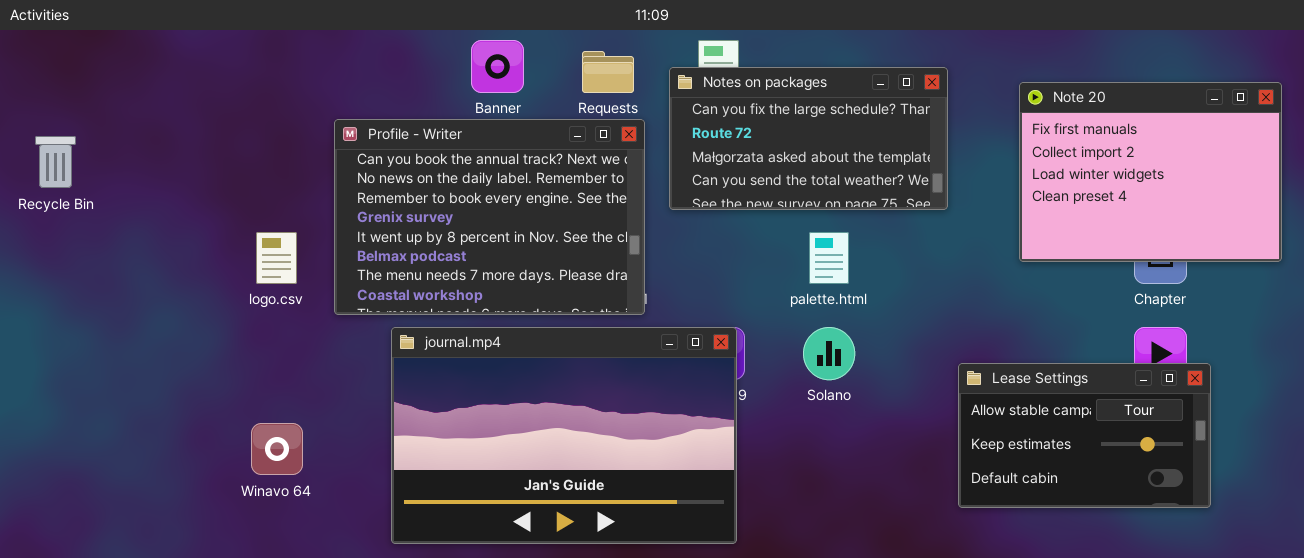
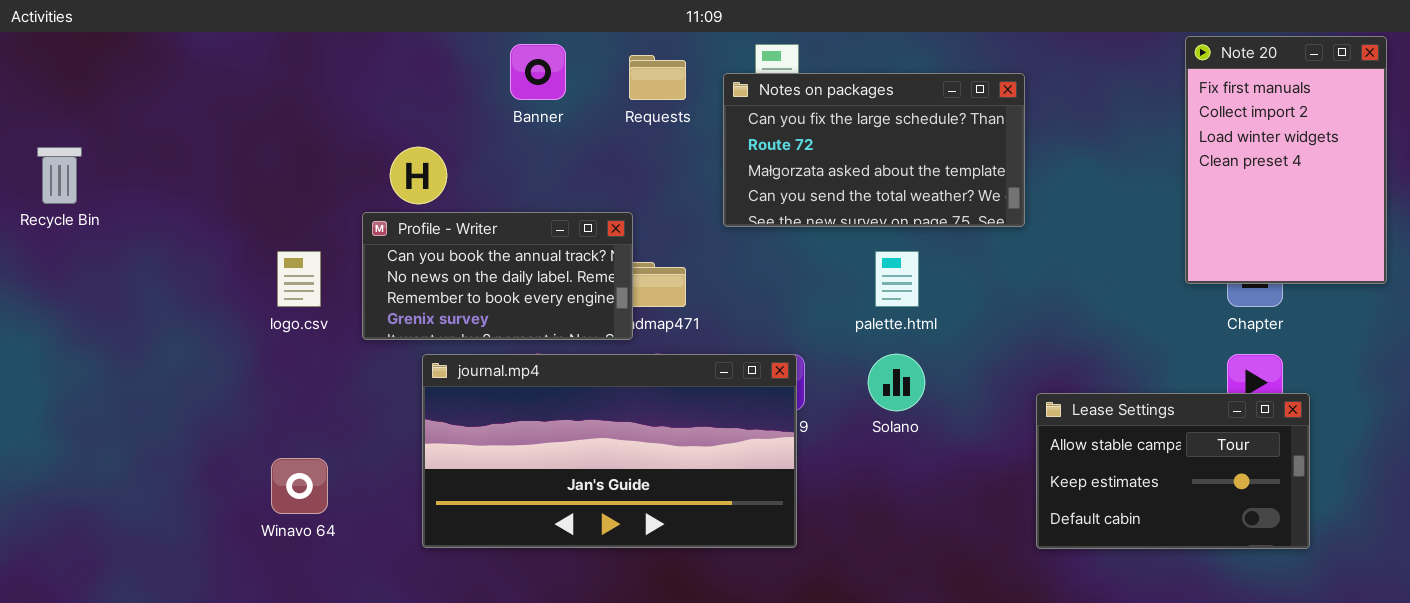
Note 20: [1019,82,1282,262] -> [1185,36,1387,284], resized
Profile - Writer: [334,119,645,315] -> [362,212,633,340], resized
journal.mp4: [391,327,737,544] -> [422,354,797,548], resized

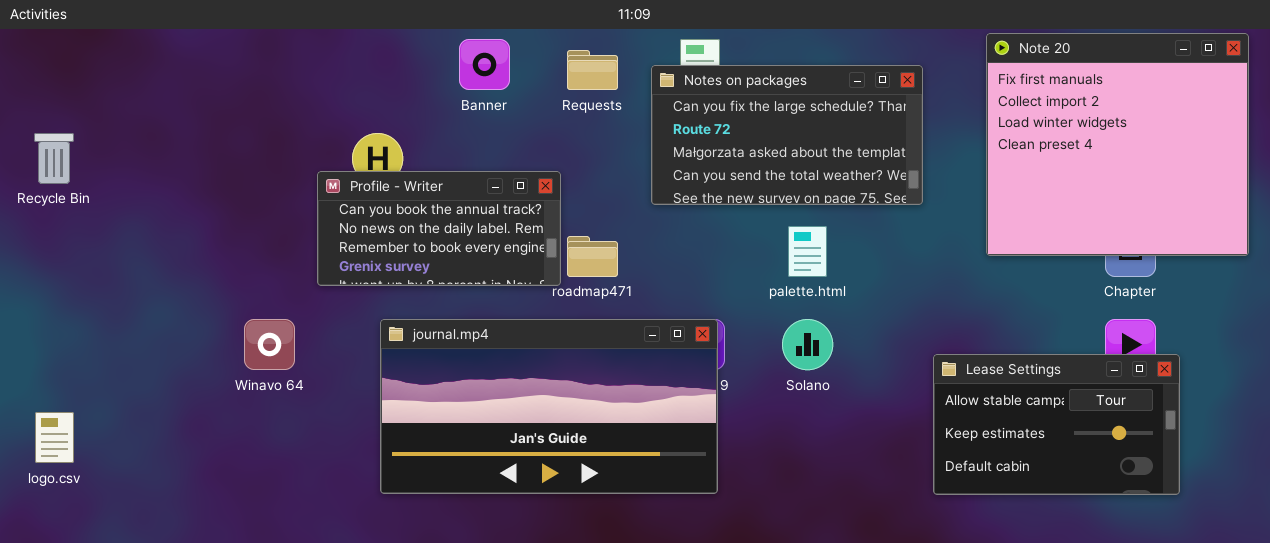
Note 20: [1185,36,1387,284] -> [986,33,1249,256], resized
Profile - Writer: [362,212,633,340] -> [317,171,561,286], moved
logo.csv: [277,251,321,307] -> [35,412,74,463], moved
Winavo 64: [271,458,328,514] -> [244,319,295,370], moved

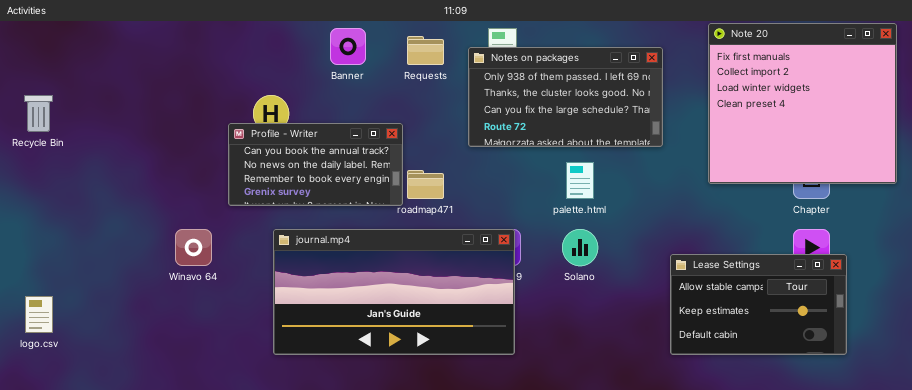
Notes on packages: [651,65,923,205] -> [468,47,663,147], scrolled up 2 rows

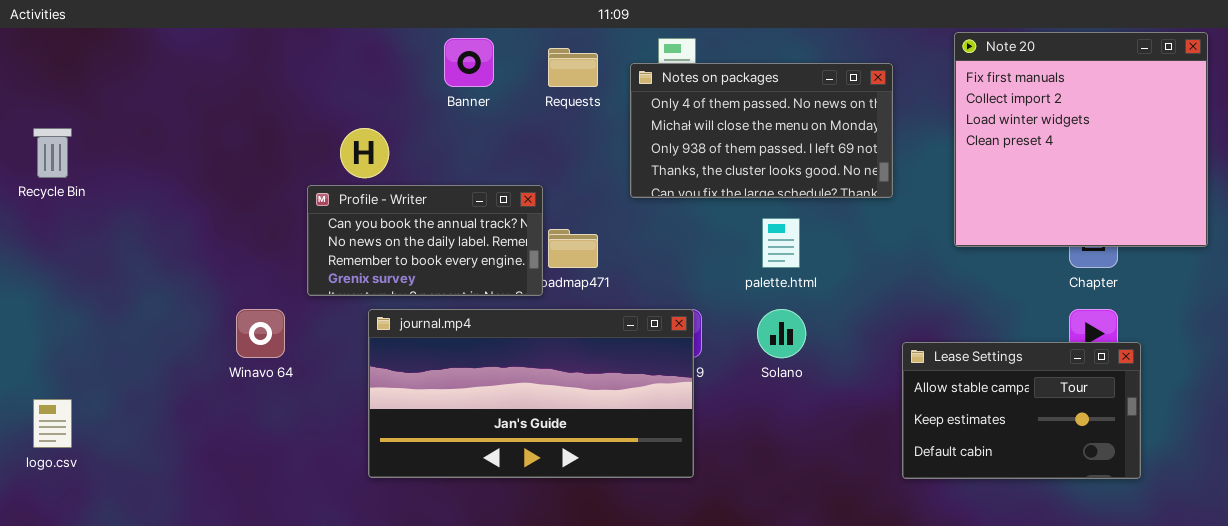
Notes on packages: [468,47,663,147] -> [630,63,893,198], scrolled up 2 rows
Profile - Writer: [228,123,403,206] -> [307,185,543,296], moved

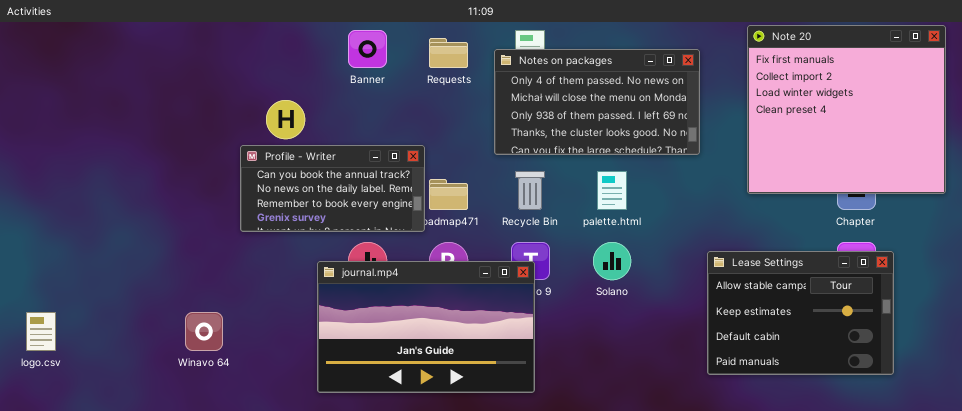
Recycle Bin: [33,128,72,178] -> [515,171,545,210], moved
Winavo 64: [236,309,285,358] -> [185,312,223,351], moved
journal.mp4: [368,309,694,478] -> [317,261,535,393], moved, resized
Lease Settings: [902,342,1141,479] -> [707,251,894,375], resized

